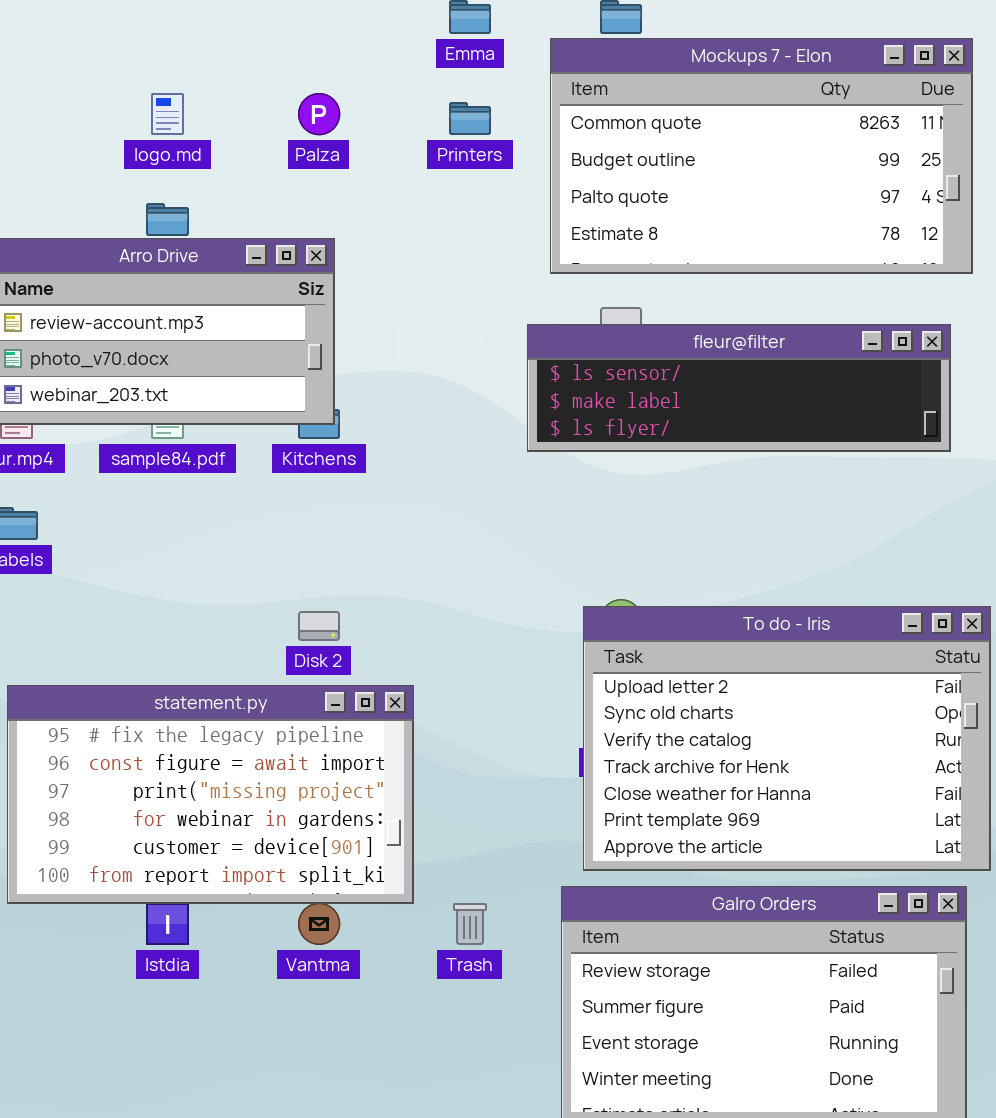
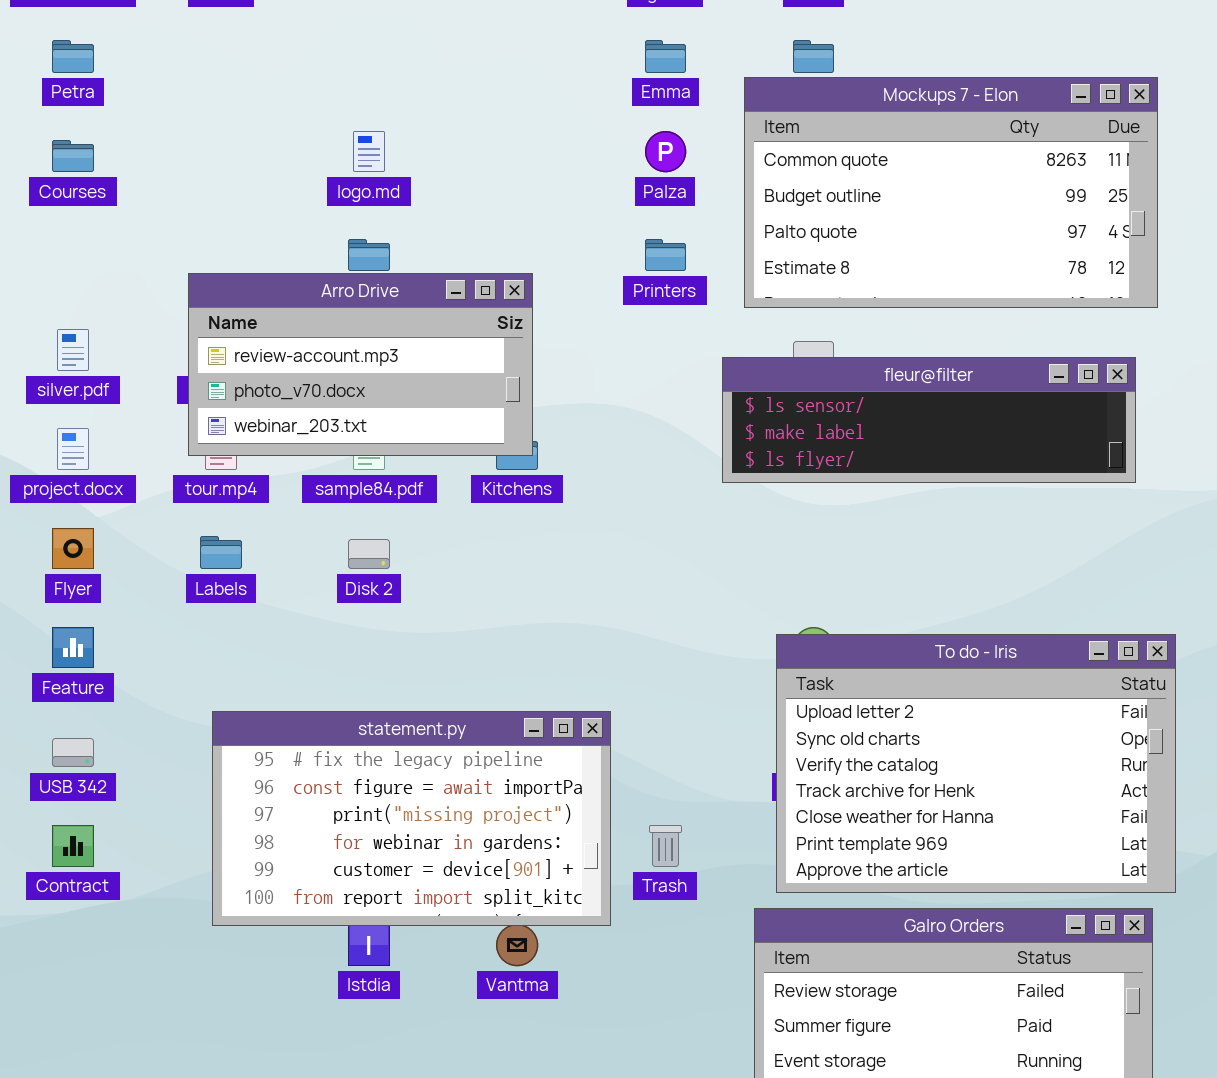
Palza: [298,93,340,135] -> [645,131,686,172], moved
Printers: [449,102,491,135] -> [645,239,686,271], moved
Disk 2: [298,611,340,641] -> [348,539,390,569], moved
Trash: [453,903,487,945] -> [649,825,682,867], moved

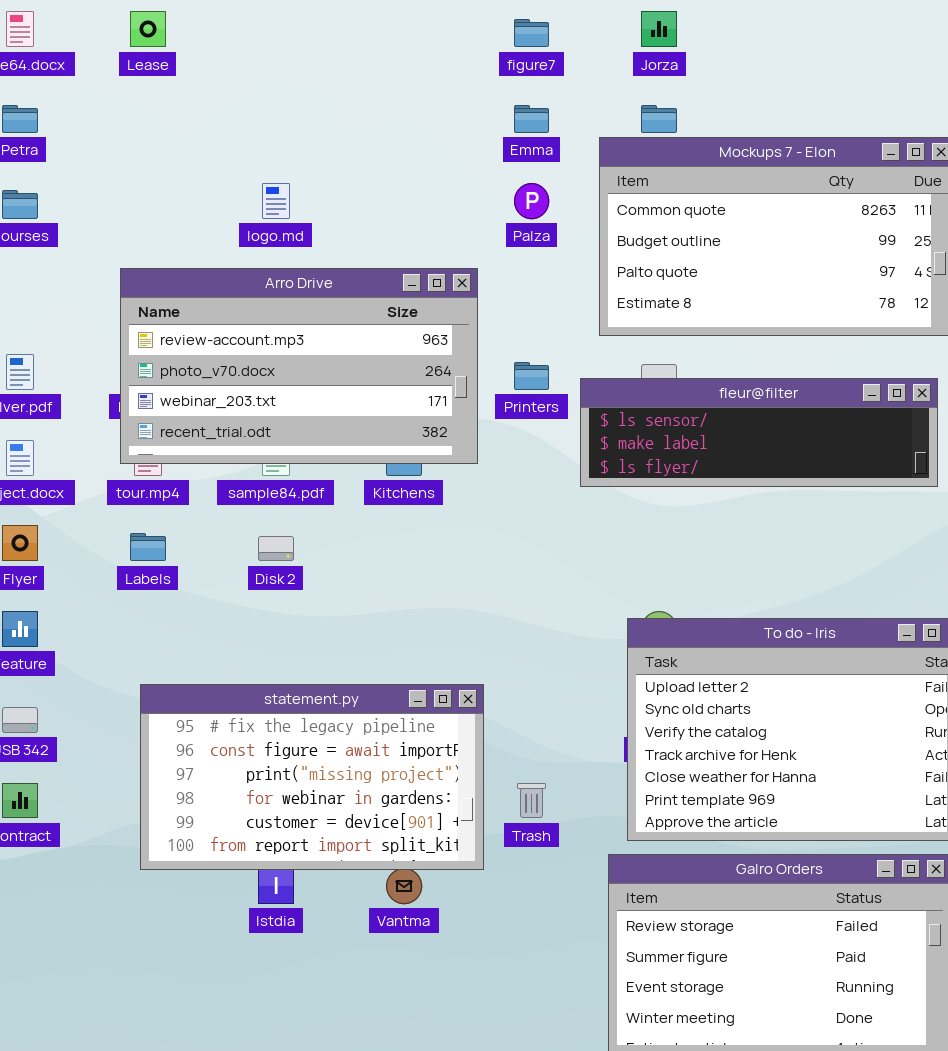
Printers: [645,239,686,271] -> [514,362,549,390], moved
Arro Drive: [188,273,533,456] -> [120,268,478,464], resized

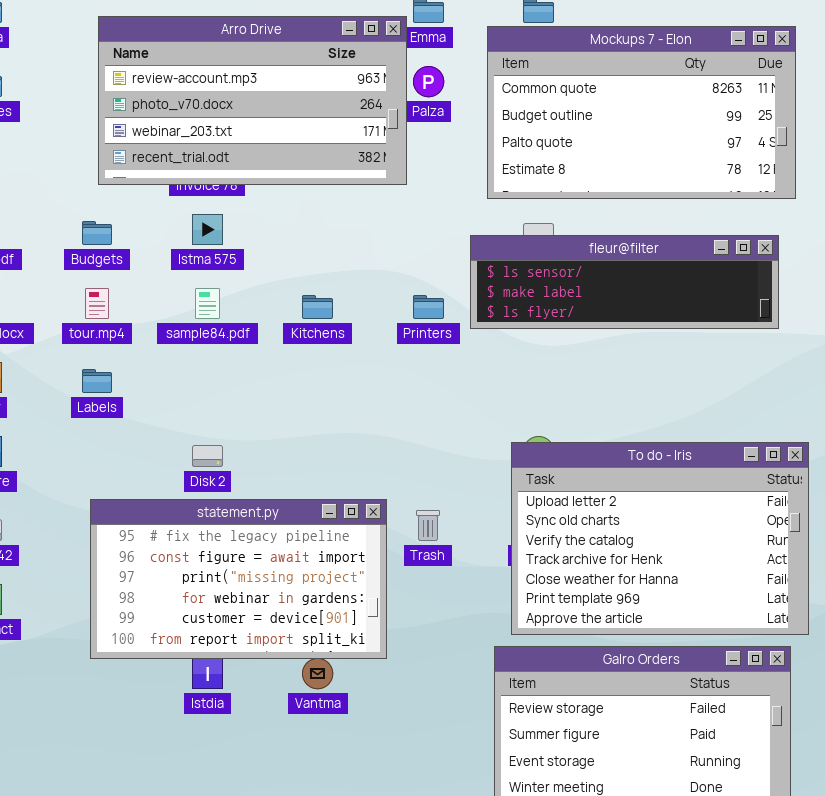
Arro Drive: [120,268,478,464] -> [98,16,407,185], moved
Printers: [514,362,549,390] -> [413,295,444,319], moved
Disk 2: [258,536,294,561] -> [192,445,223,467], moved
Trash: [517,783,546,818] -> [416,510,440,541], moved

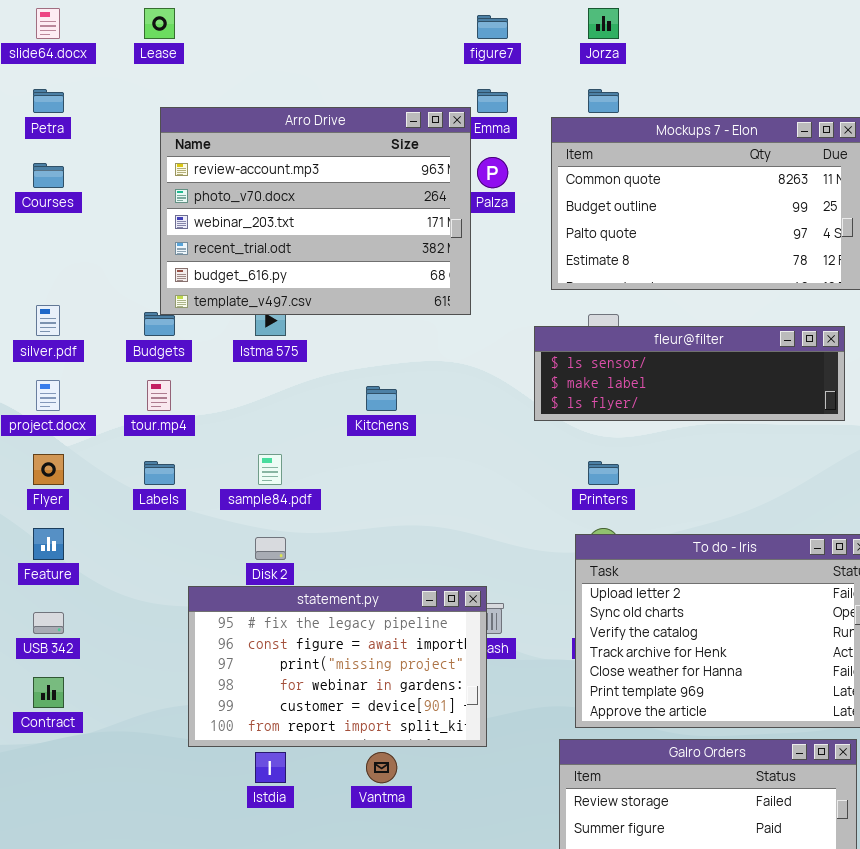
Arro Drive: [98,16,407,185] -> [160,107,471,315], resized
sample84.pdf: [195,288,220,319] -> [258,454,282,485], moved
Printers: [413,295,444,319] -> [588,461,619,485], moved
statement.py: [90,499,387,659] -> [188,586,487,747], moved

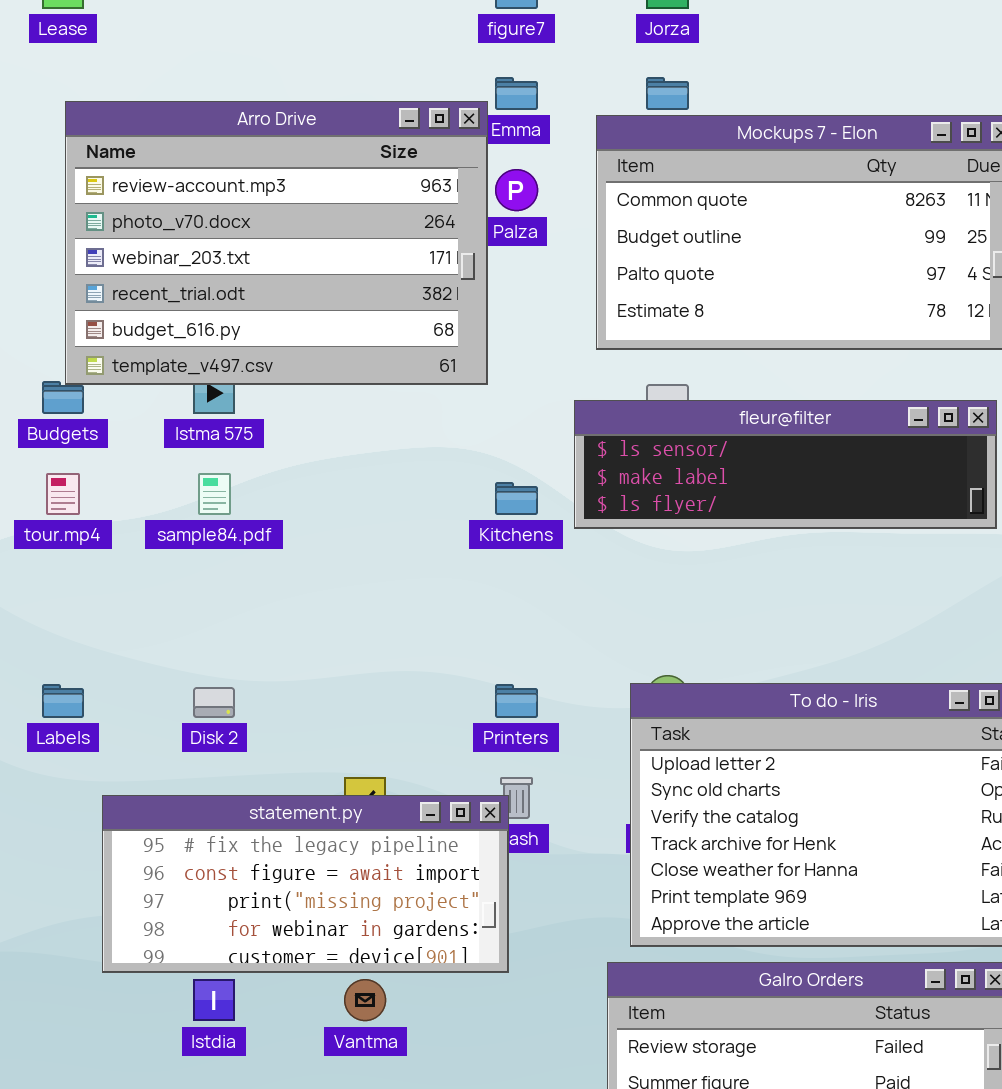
Kitchens: [366,386,397,411] -> [495,482,538,515], moved
sample84.pdf: [258,454,282,485] -> [198,473,231,515], moved
Labels: [144,461,175,485] -> [42,684,84,718], moved
Printers: [588,461,619,485] -> [495,684,538,718], moved
statement.py: [188,586,487,747] -> [102,795,509,973], resized

